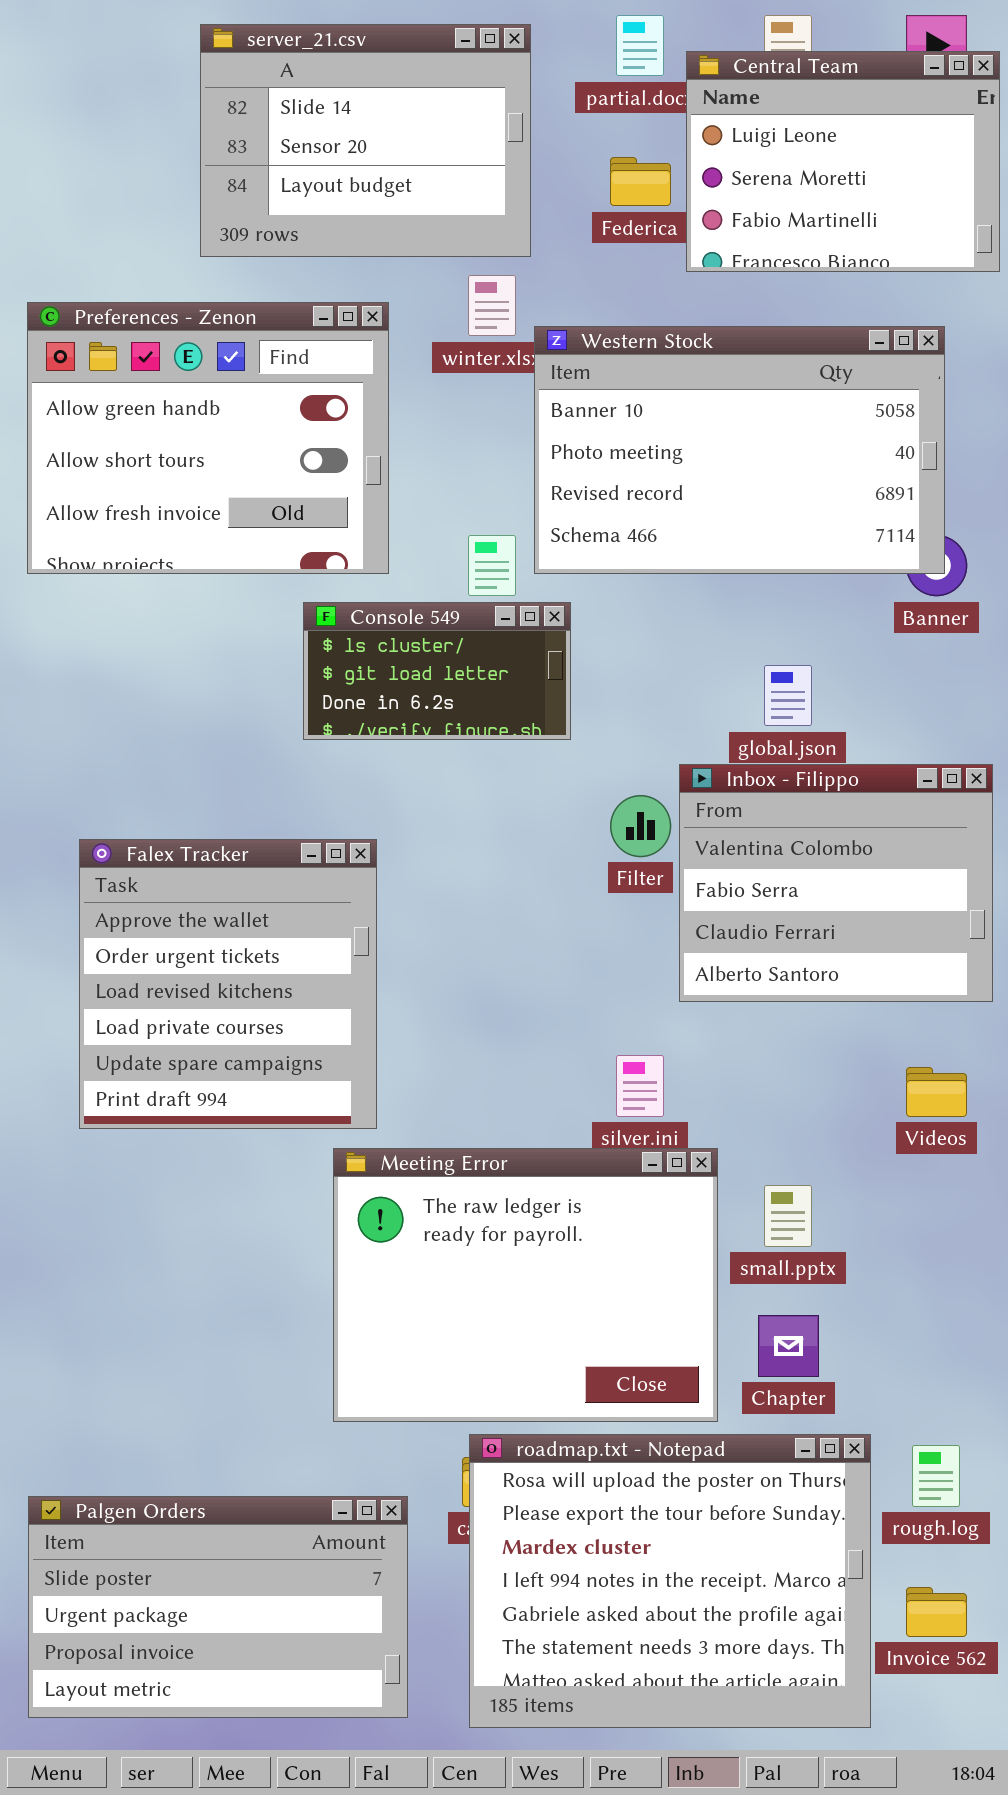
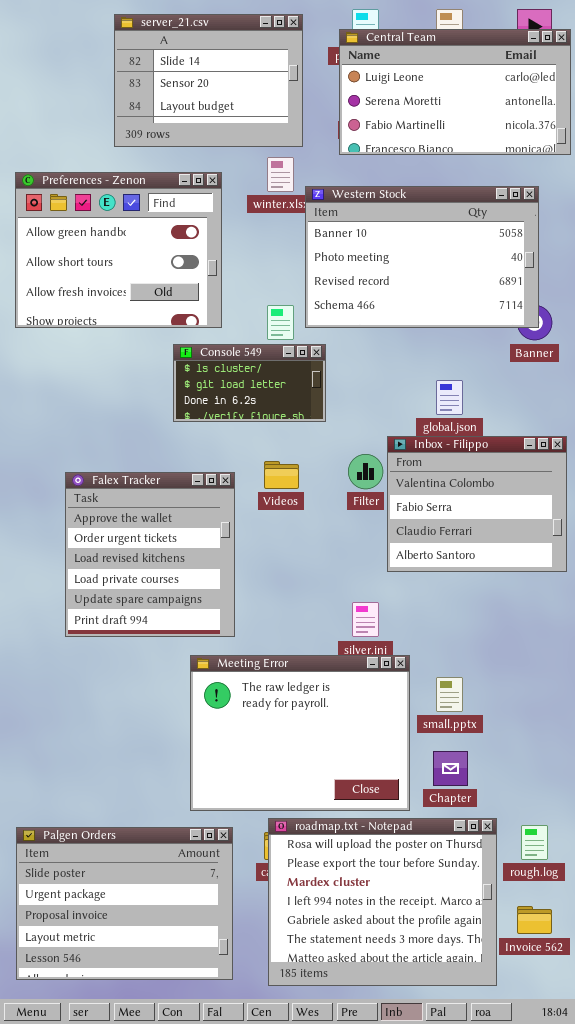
Central Team: [686,51,1000,272] -> [339,29,571,155], resized
Falex Tracker: [79,839,377,1129] -> [65,472,235,637], moved
Videos: [906,1067,967,1117] -> [264,461,299,489], moved
Palgen Orders: [28,1496,408,1718] -> [16,827,233,980], resized

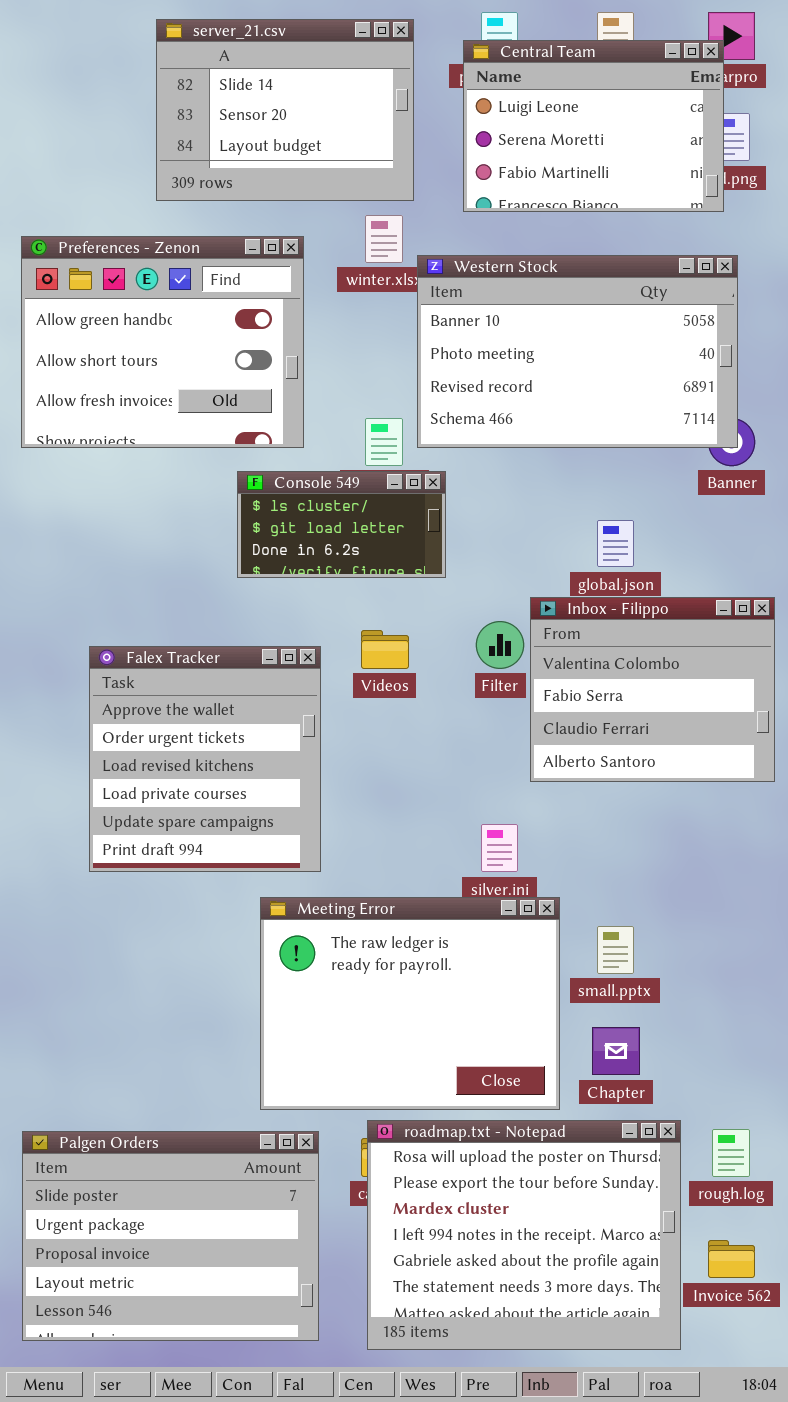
Central Team: [339,29,571,155] -> [463,40,724,212], resized

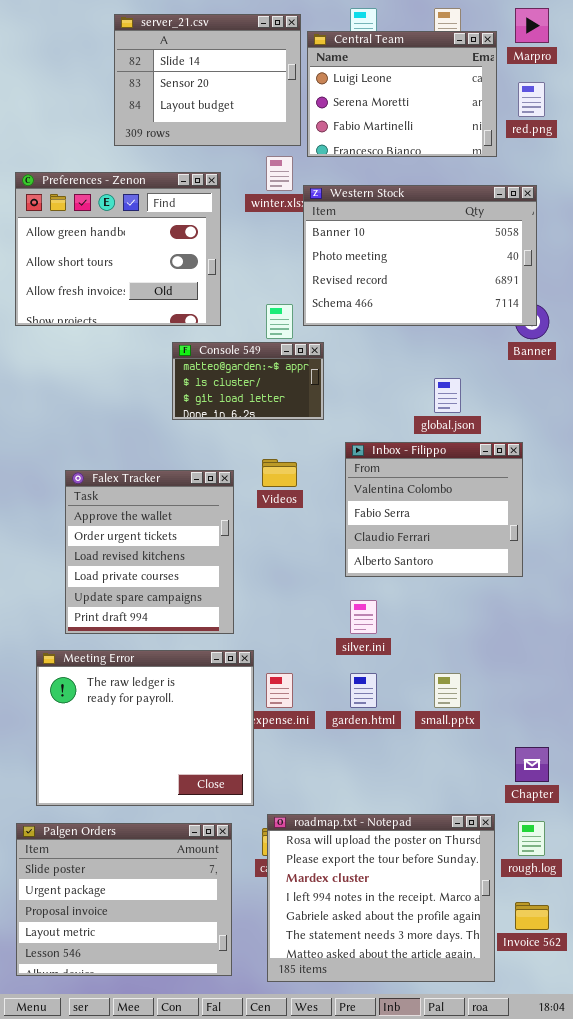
Central Team: [463,40,724,212] -> [307,31,497,157], moved
Console 549: [237,471,446,578] -> [172,342,324,420], scrolled up 1 row
Inbox - Filippo: [530,597,775,782] -> [345,442,523,577], moved
Meeting Error: [260,897,560,1110] -> [36,650,254,806], moved
Chapter: [592,1027,640,1075] -> [515,747,549,782], moved

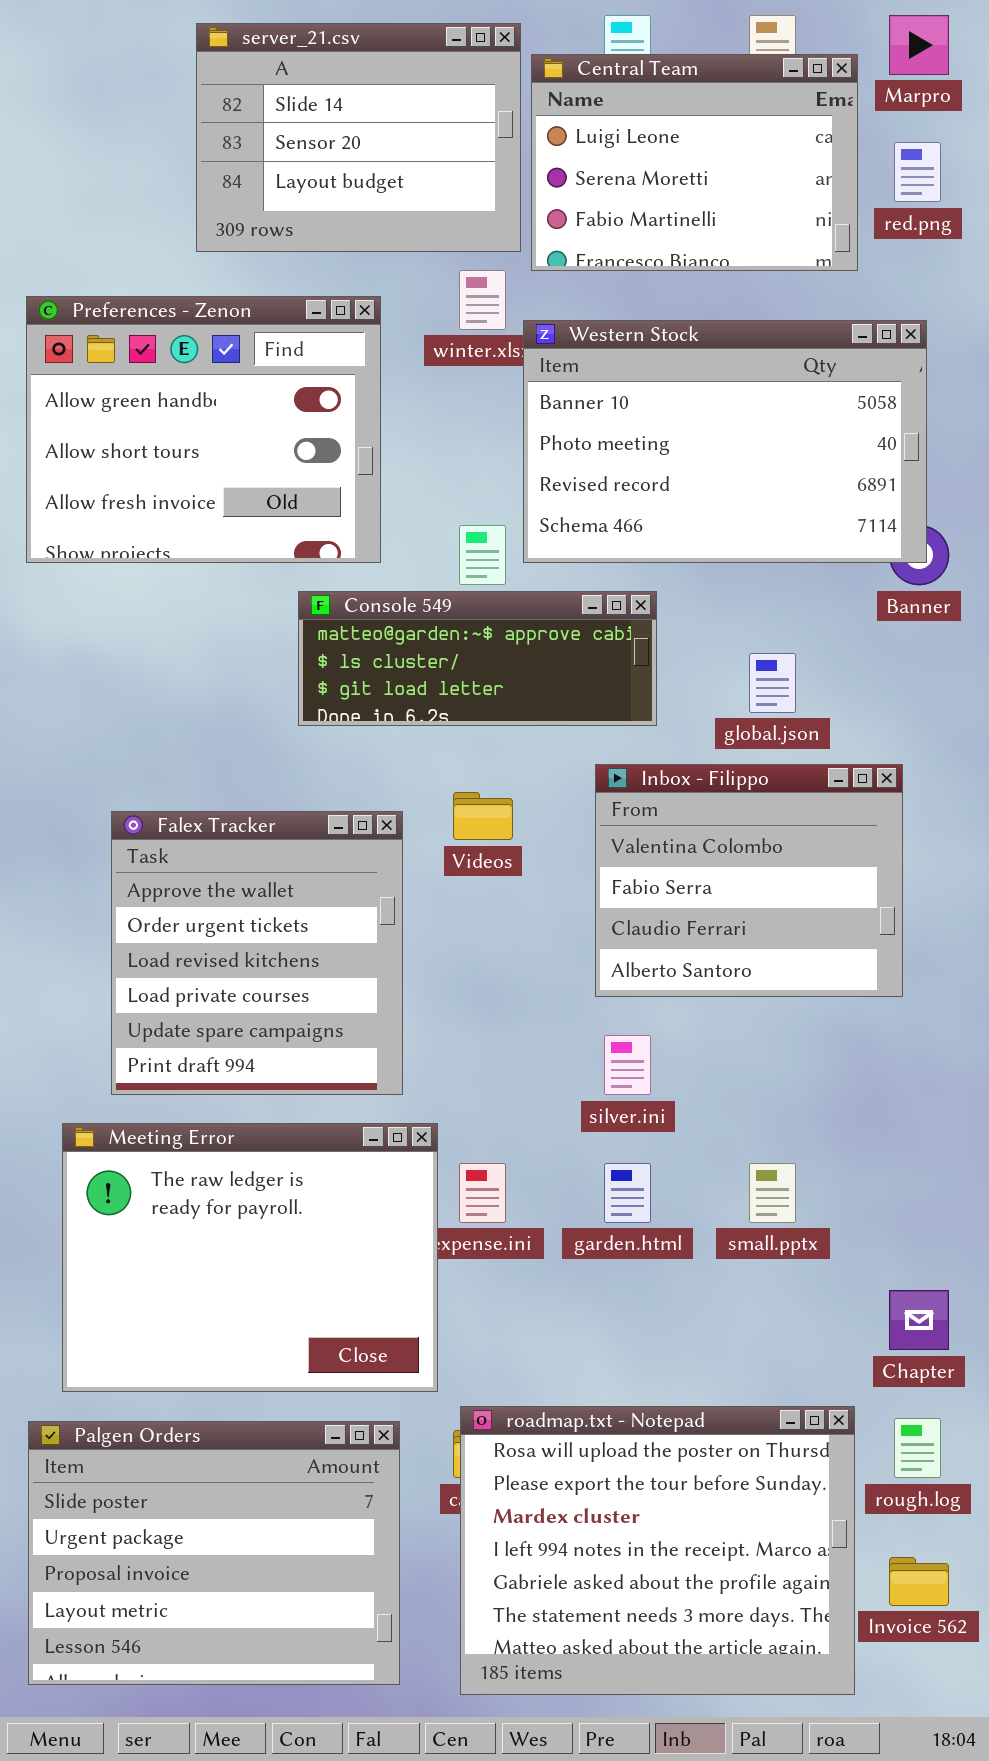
Console 549: [172,342,324,420] -> [298,591,657,726], resized

